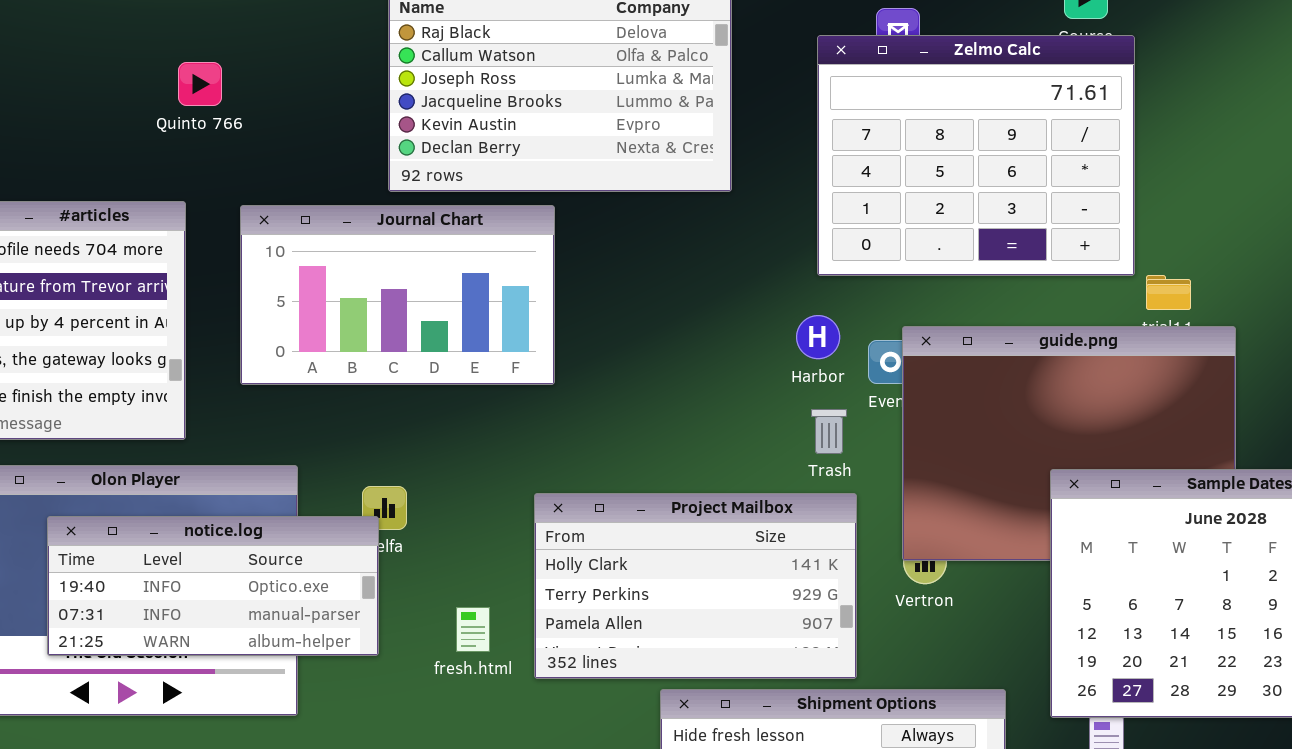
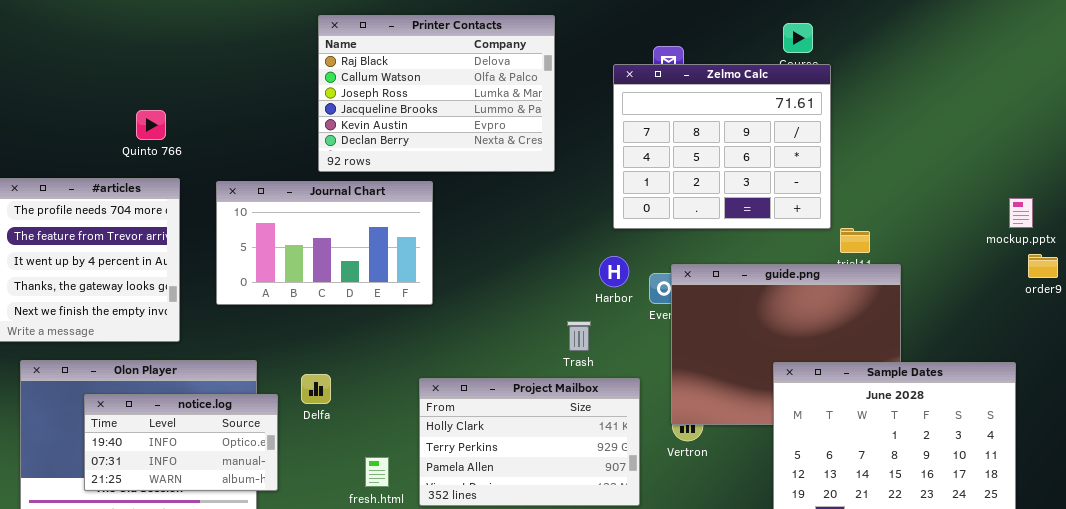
Quinto 766: [178,62,222,106] -> [136,110,166,140], moved
Trash: [811,409,847,454] -> [567,321,591,351], moved
notice.log: [47,516,379,656] -> [84,394,278,491], resized

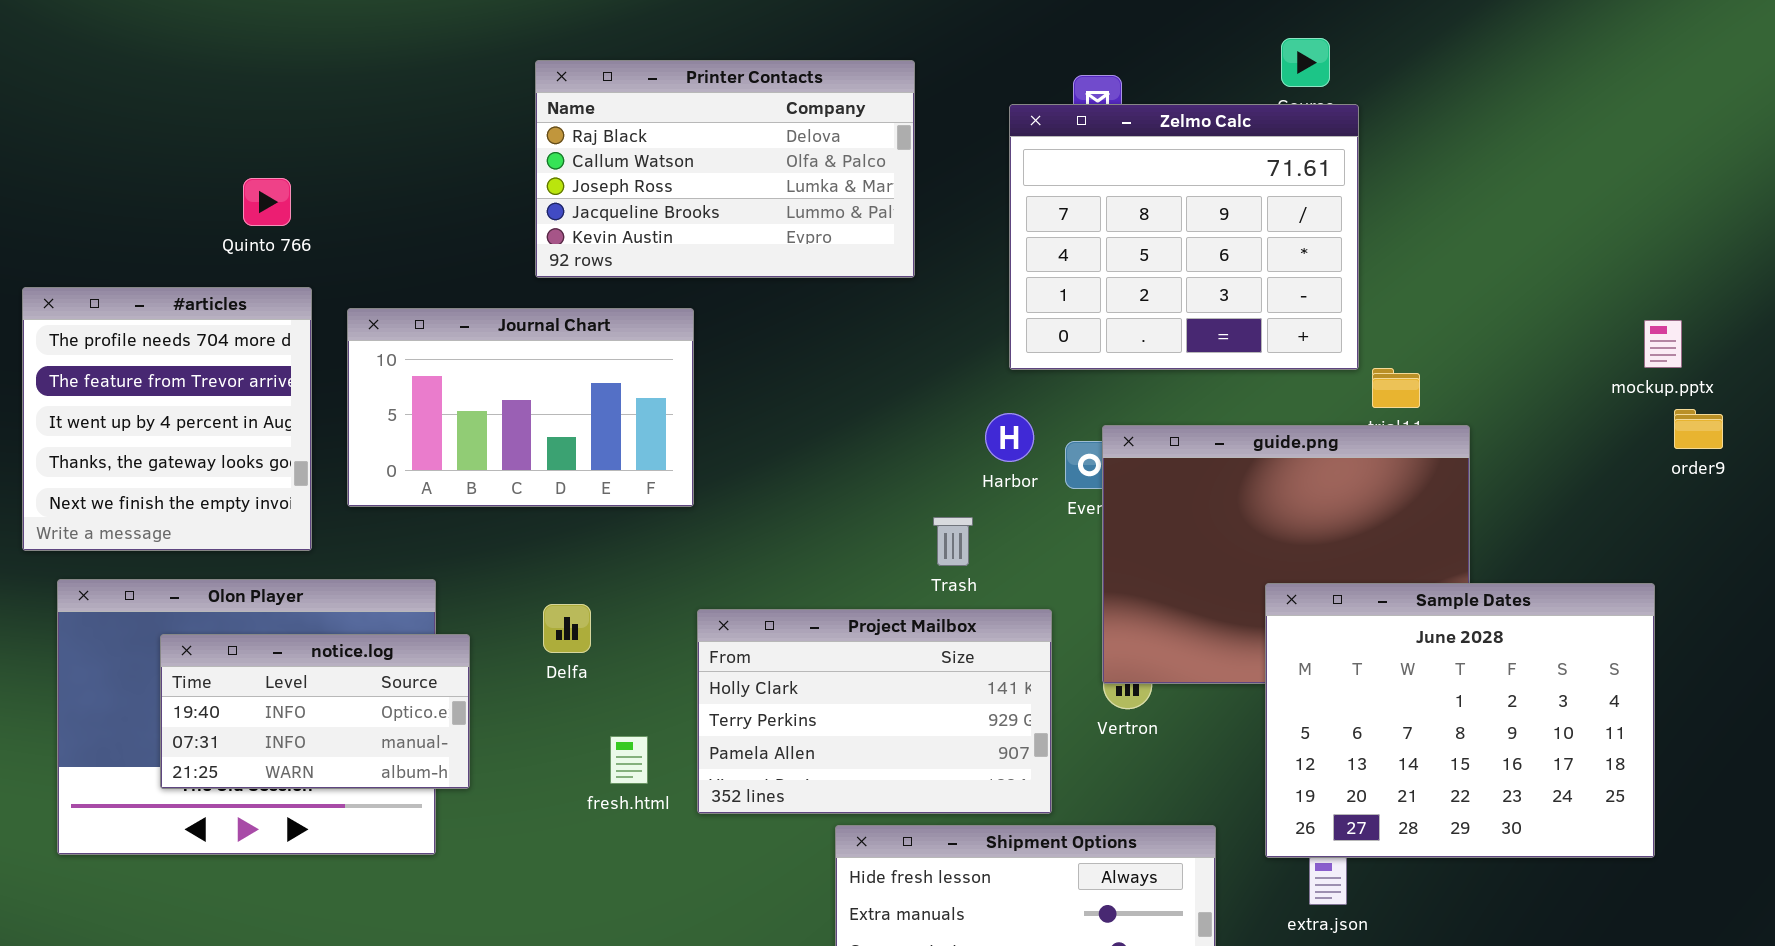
Printer Contacts: [318,15,555,172] -> [535,60,915,278], resized
Journal Chart: [216,181,433,305] -> [347,308,694,507], moved
Delfa: [301,374,331,404] -> [543,604,591,653], moved

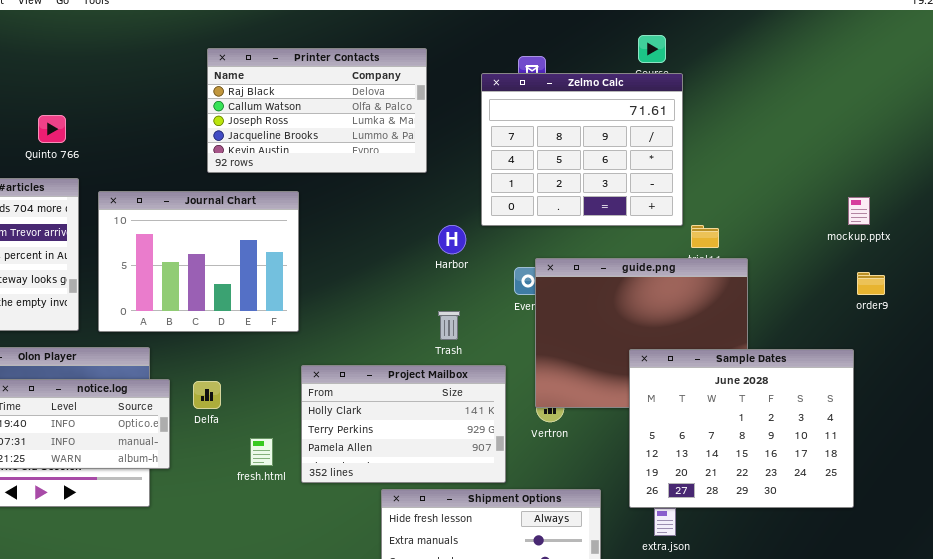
Journal Chart: [347,308,694,507] -> [98,191,299,332], resized
order9: [1674,409,1723,449] -> [857,272,885,295], moved
Harbor: [985,413,1034,462] -> [438,225,466,254], moved
Delfa: [543,604,591,653] -> [193,381,221,409], moved

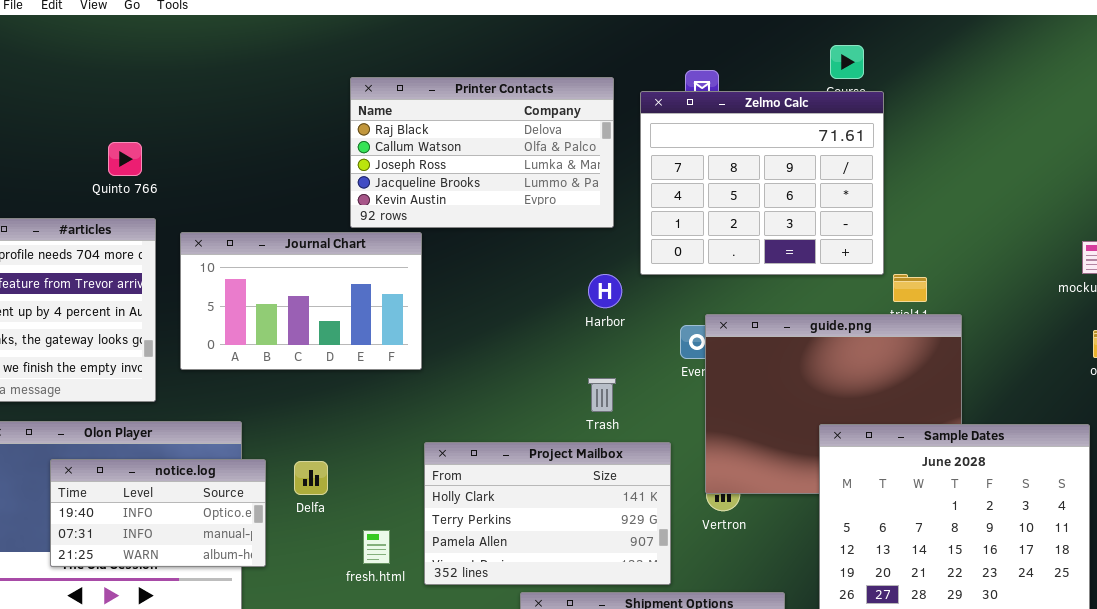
Printer Contacts: [207,48,427,173] -> [350,77,614,228], moved
Journal Chart: [98,191,299,332] -> [180,232,422,370], resized

